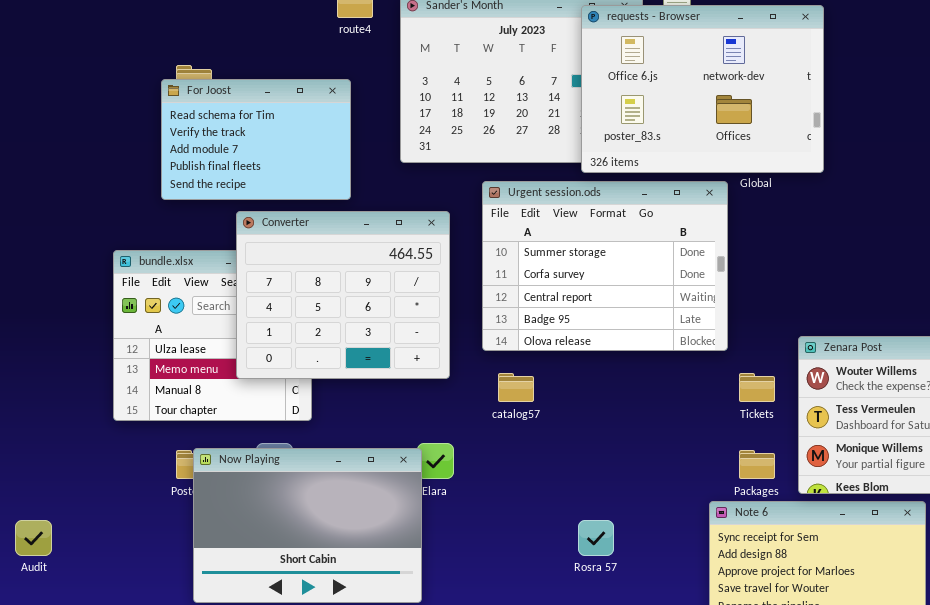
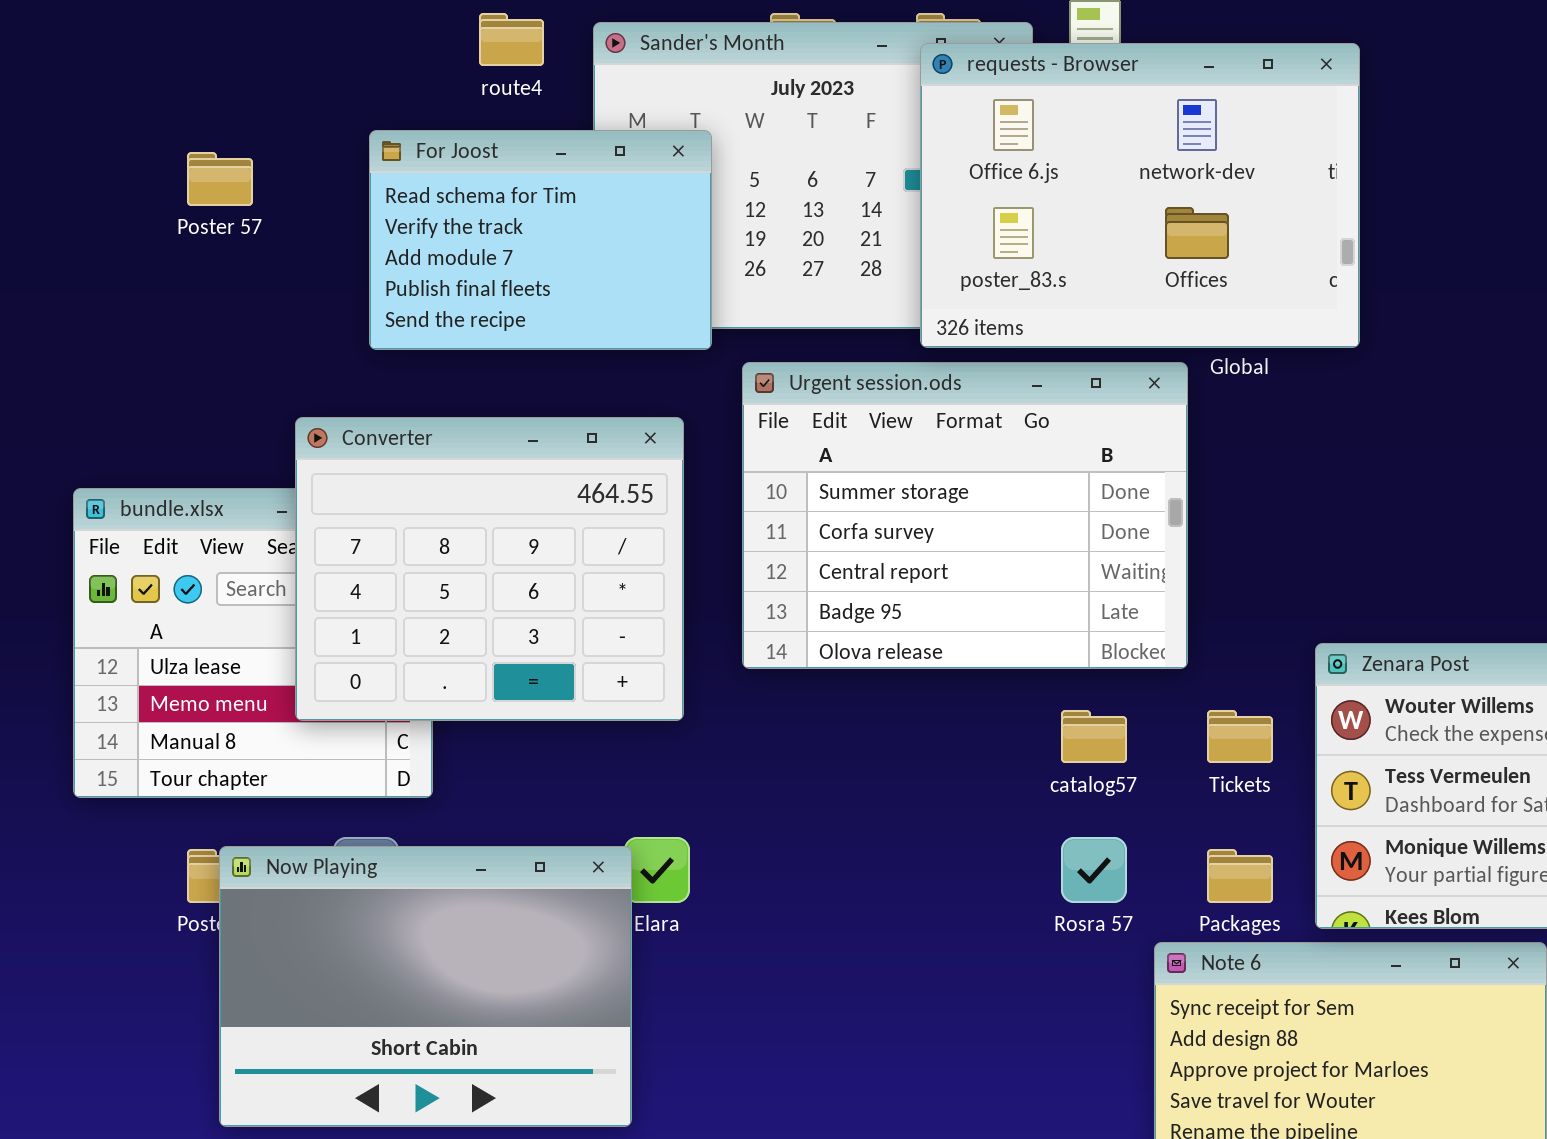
For Joost: [161,79,351,200] -> [369,130,712,350], moved
catalog57: [498,373,534,402] -> [1061,710,1127,763], moved
Rosra 57: [578,520,614,556] -> [1061,837,1127,903], moved

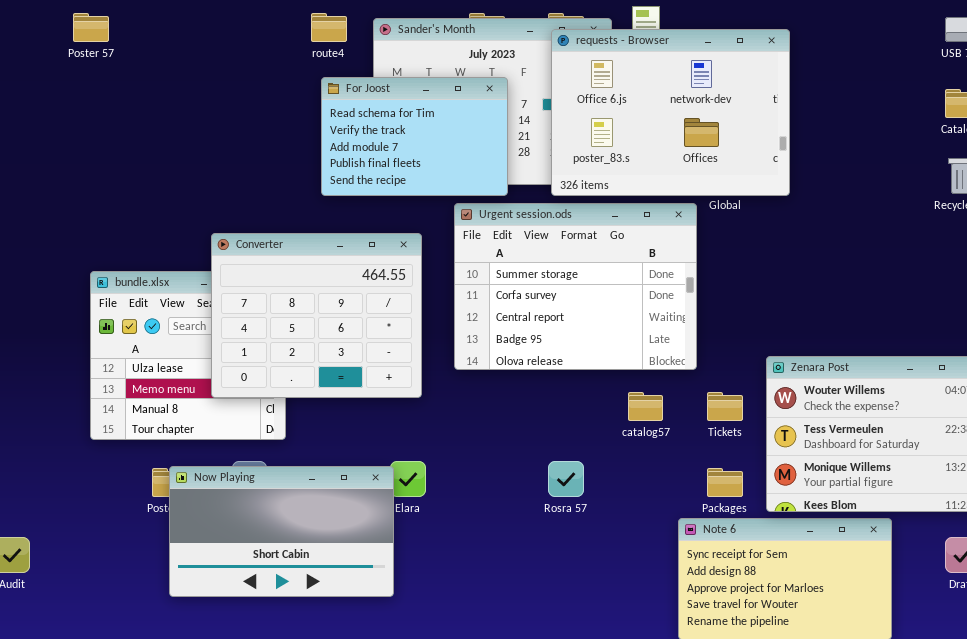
For Joost: [369,130,712,350] -> [321,77,508,196], moved
Poster 57: [187,152,253,206] -> [73,13,109,42], moved
Rosra 57: [1061,837,1127,903] -> [548,461,584,497], moved
Now Playing: [219,846,632,1127] -> [169,466,394,597], resized

